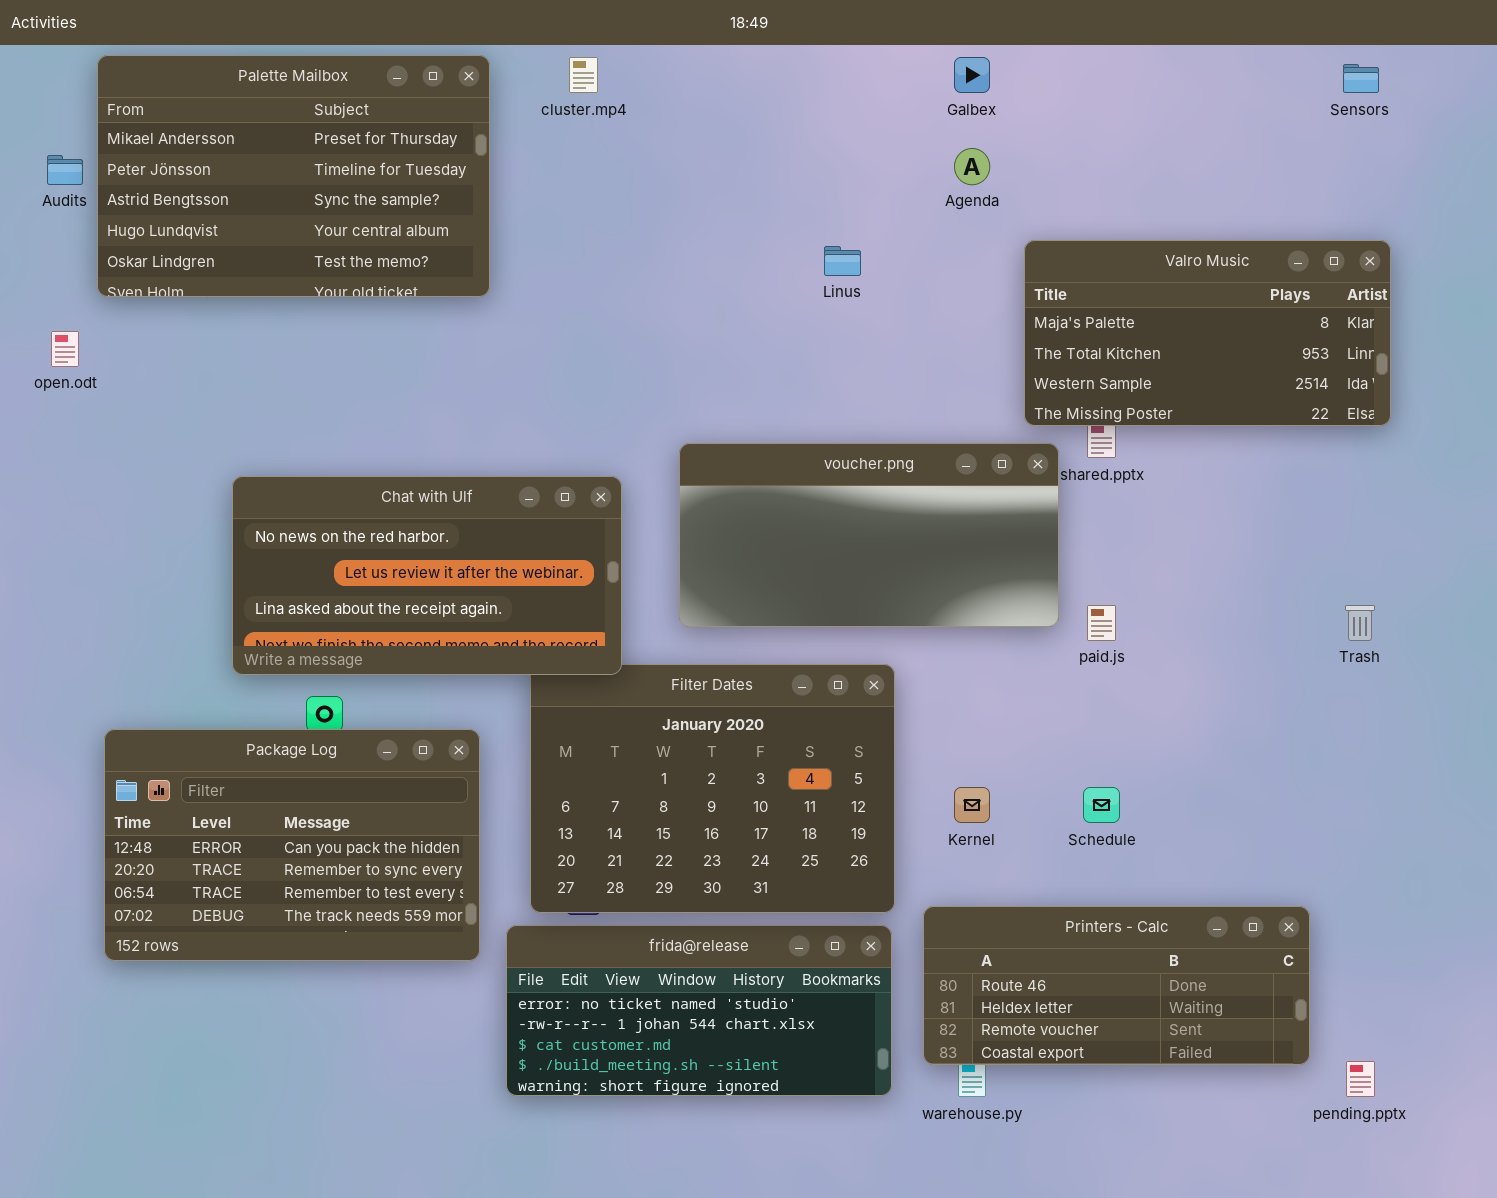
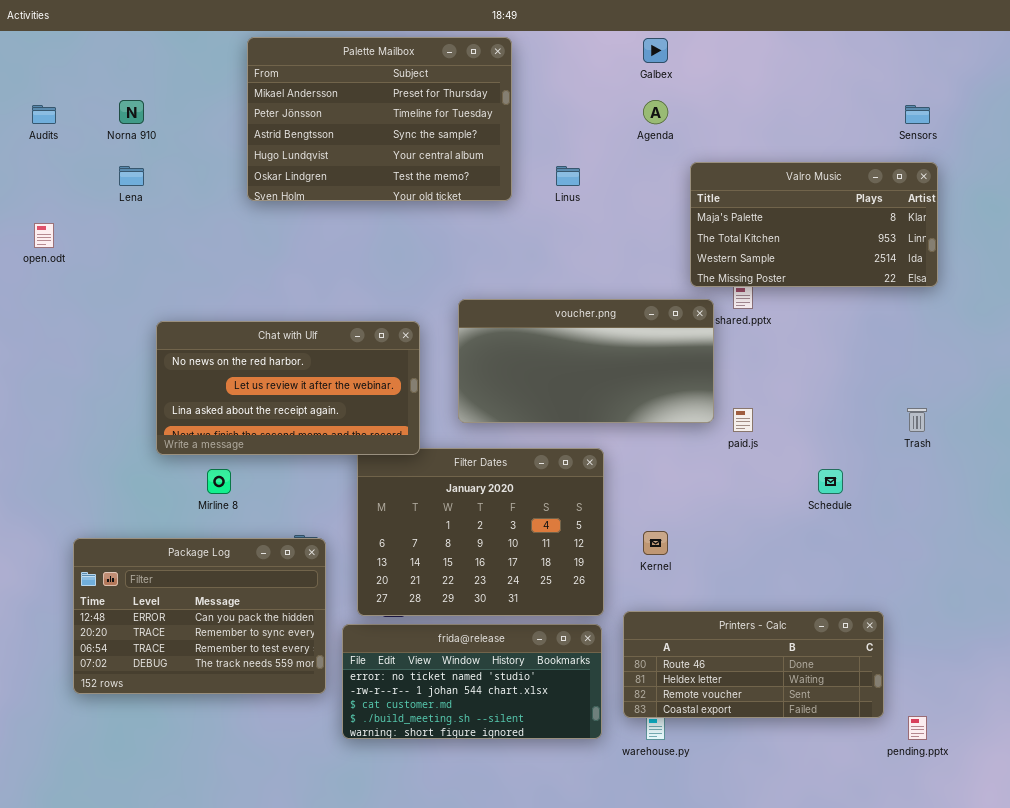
Palette Mailbox: [97,55,490,297] -> [247,37,512,201], moved
Sensors: [1343,64,1379,93] -> [905,105,930,124], moved
Package Log: [104,729,480,961] -> [73,538,326,694], moved
Schedule: [1083,787,1120,823] -> [818,469,843,494], moved

